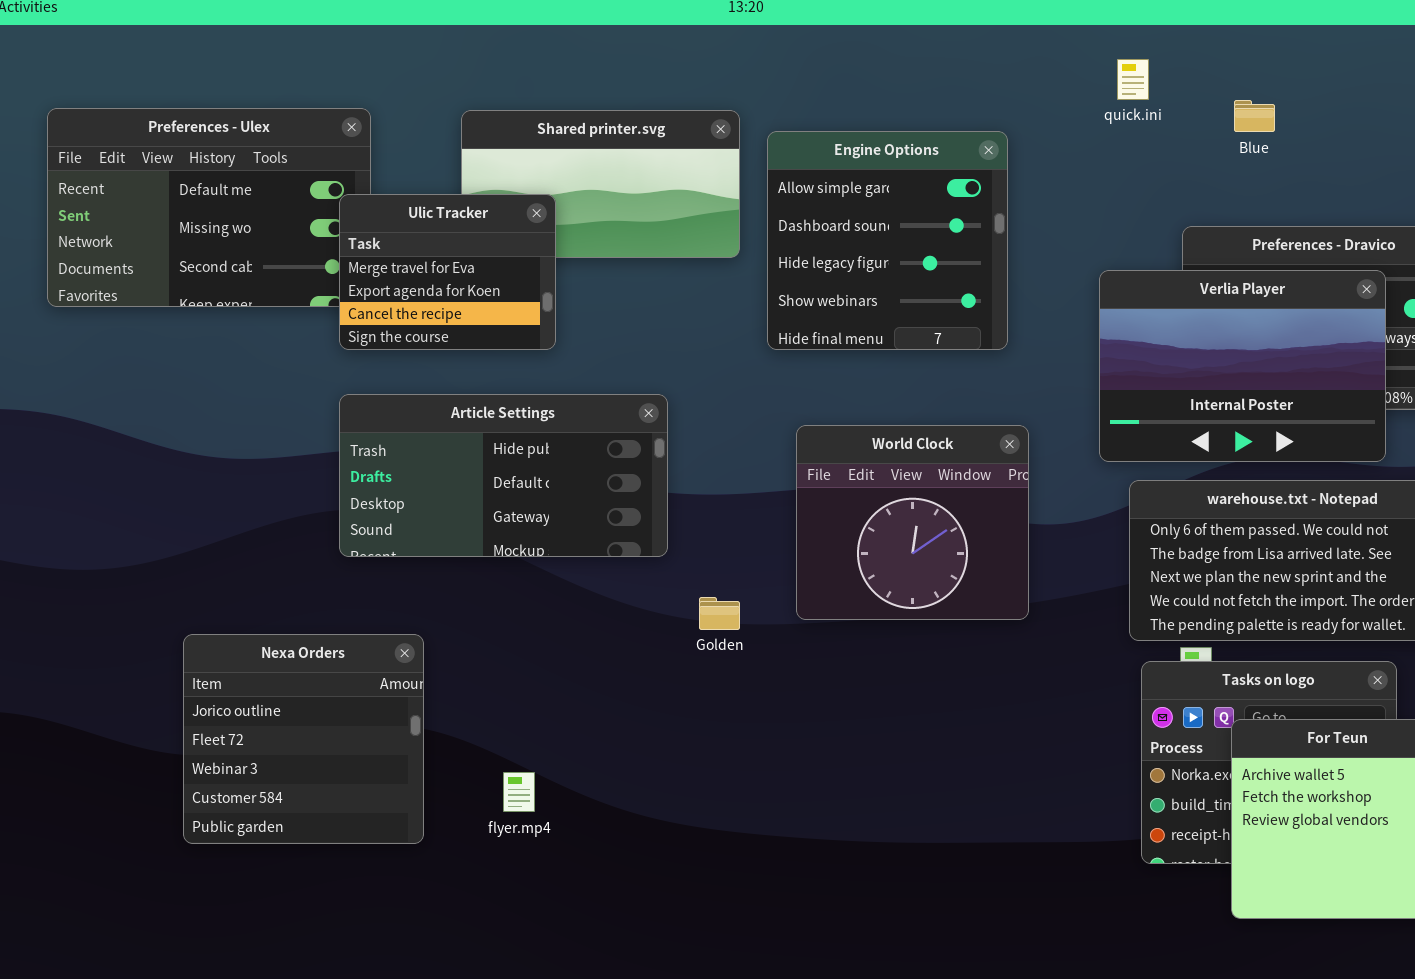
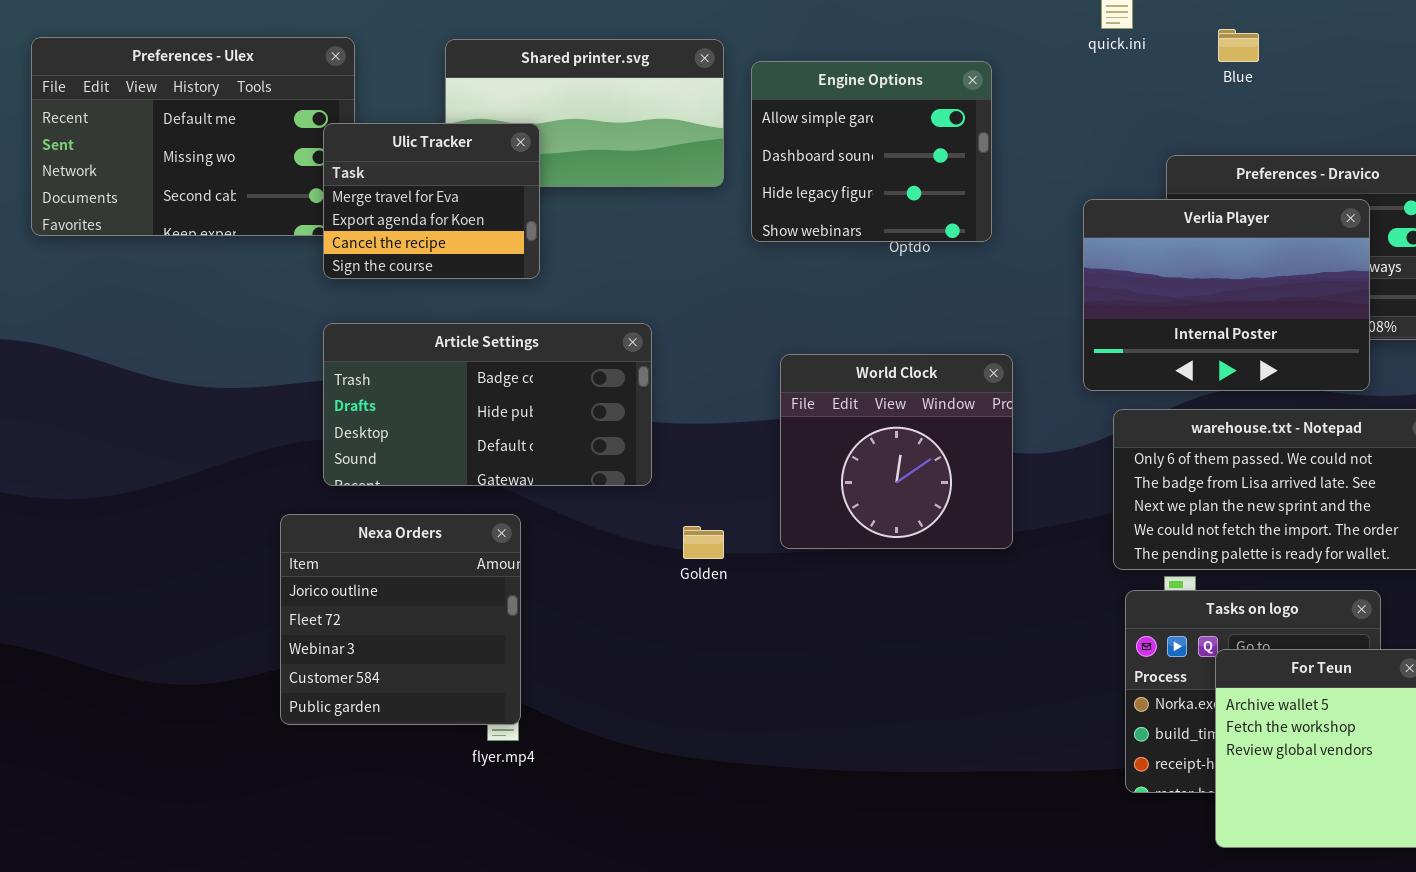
Engine Options: [767,131,1008,350] -> [751,61,992,242], resized
Article Settings: [339,394,668,557] -> [323,323,652,486], scrolled up 1 row
Nexa Orders: [183,634,424,844] -> [280,514,521,725], moved

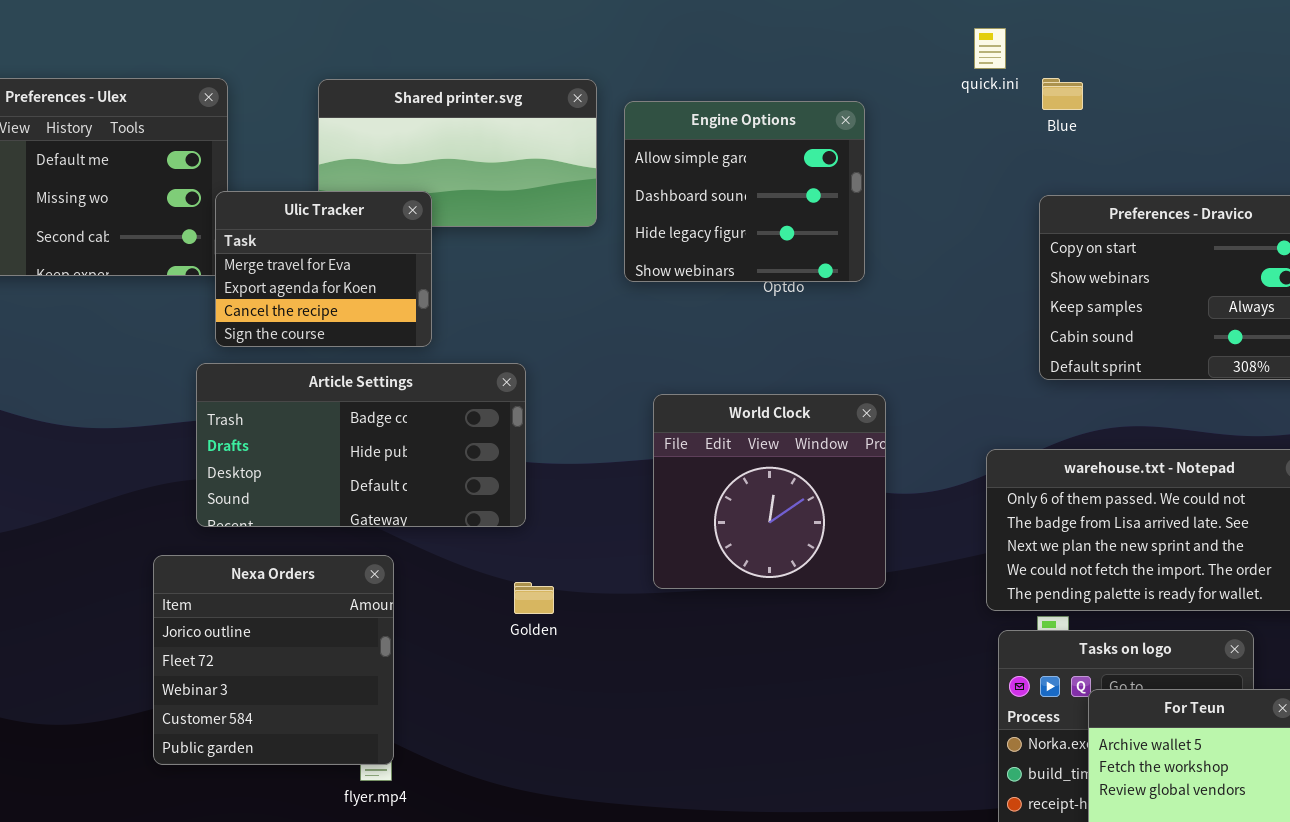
Blue: [1218,29,1259,62] -> [1042,78,1083,110], moved
Ulic Tracker: [323,123,540,279] -> [215,191,432,347], moved
Verlia Player: [1083,199,1370,391] -> none, closed
Golden: [683,526,724,559] -> [514,582,554,614], moved

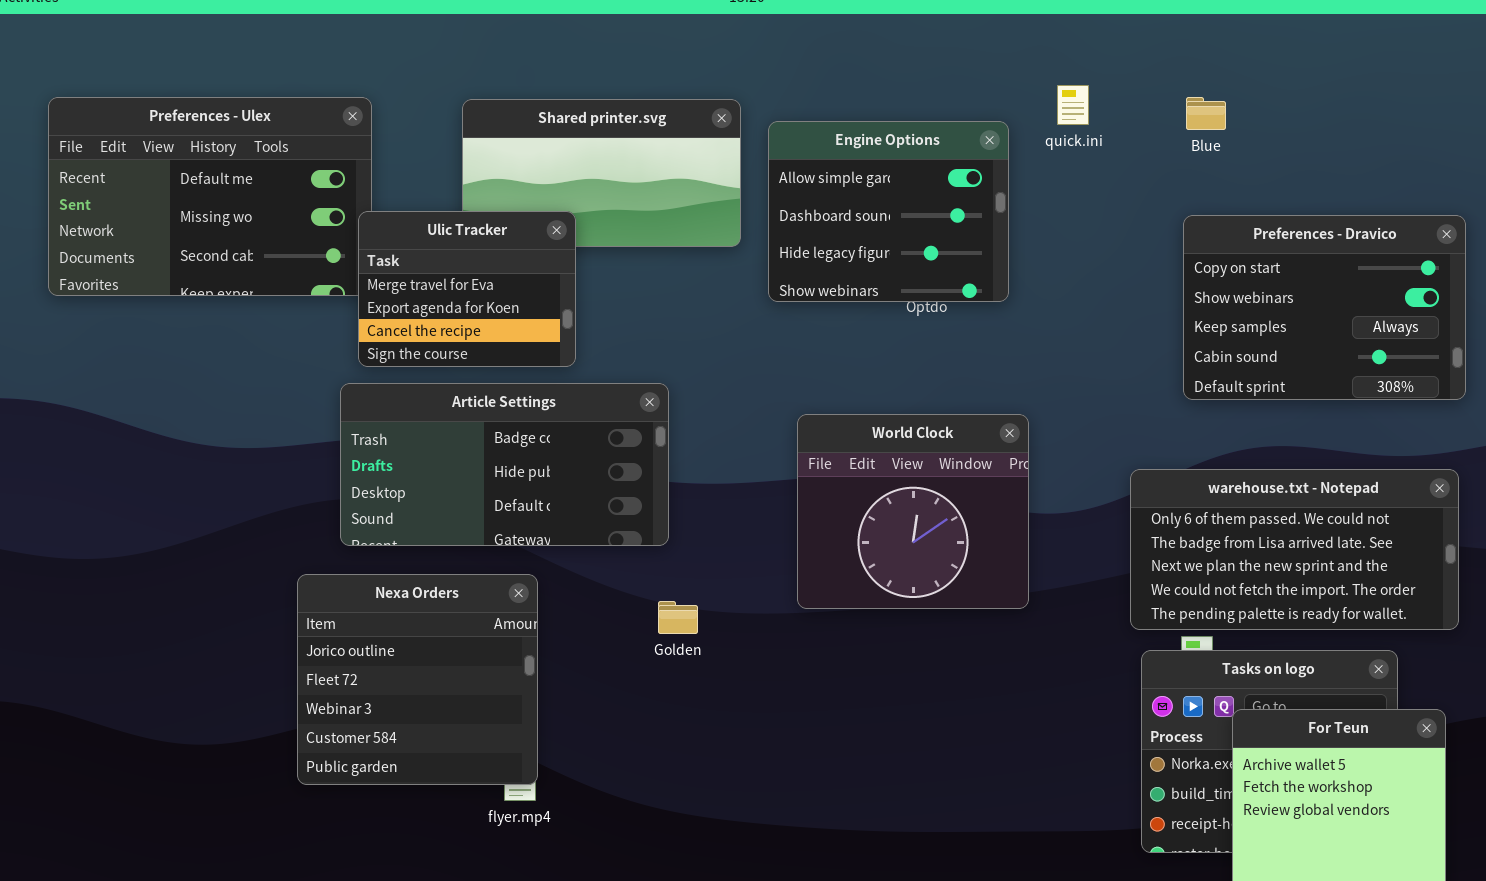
quick.ini: [974,28,1006,69] -> [1057,85,1089,125], moved

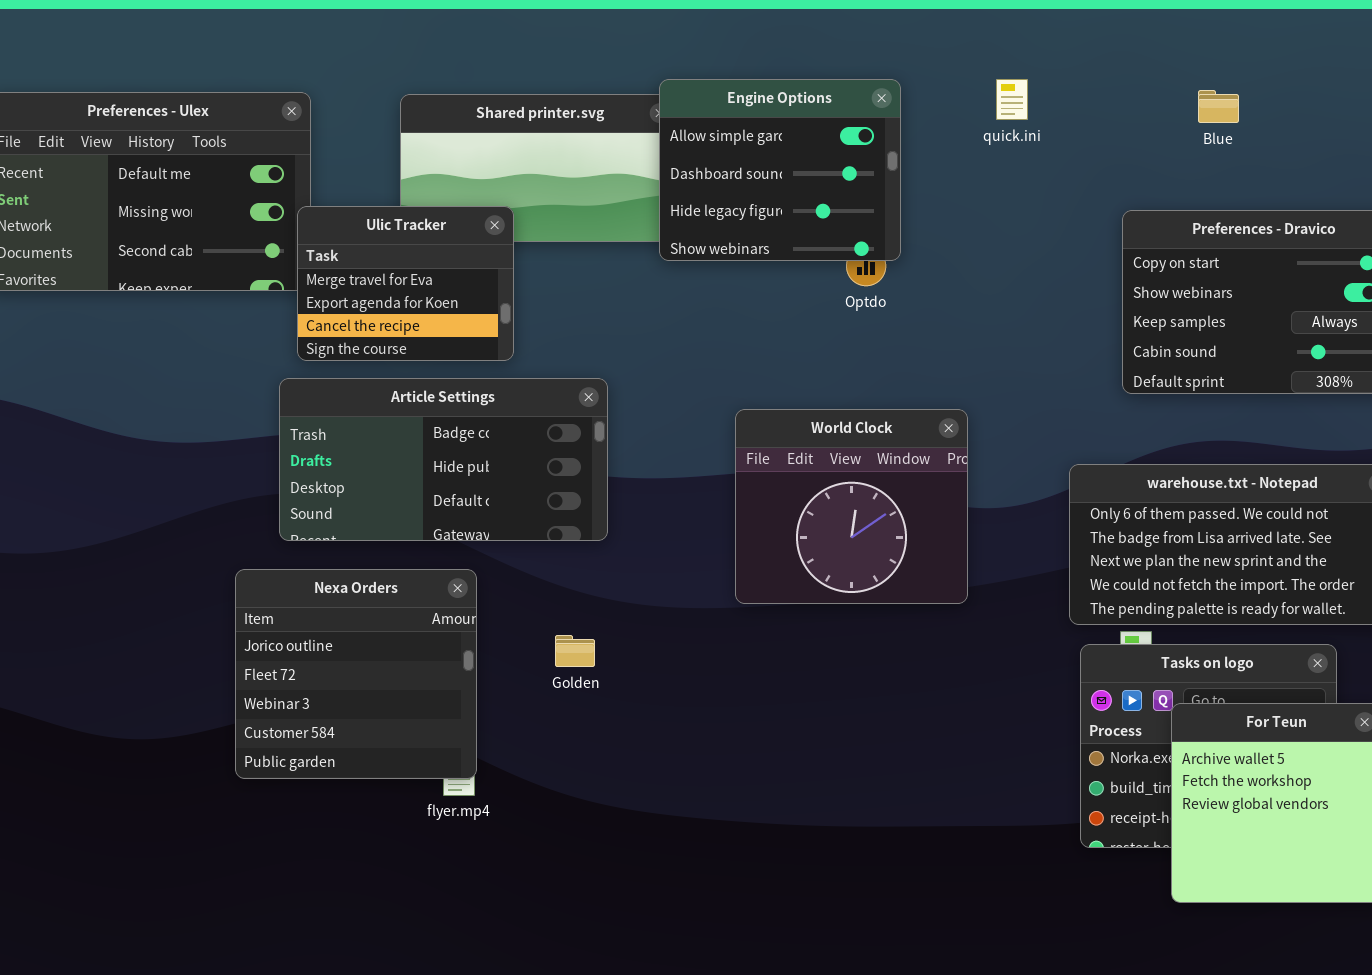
Blue: [1186,97,1226,130] -> [1198,90,1239,123], moved
Engine Options: [768,121,1009,302] -> [659,79,901,261], moved
Golden: [658,601,698,634] -> [555,635,595,667], moved

